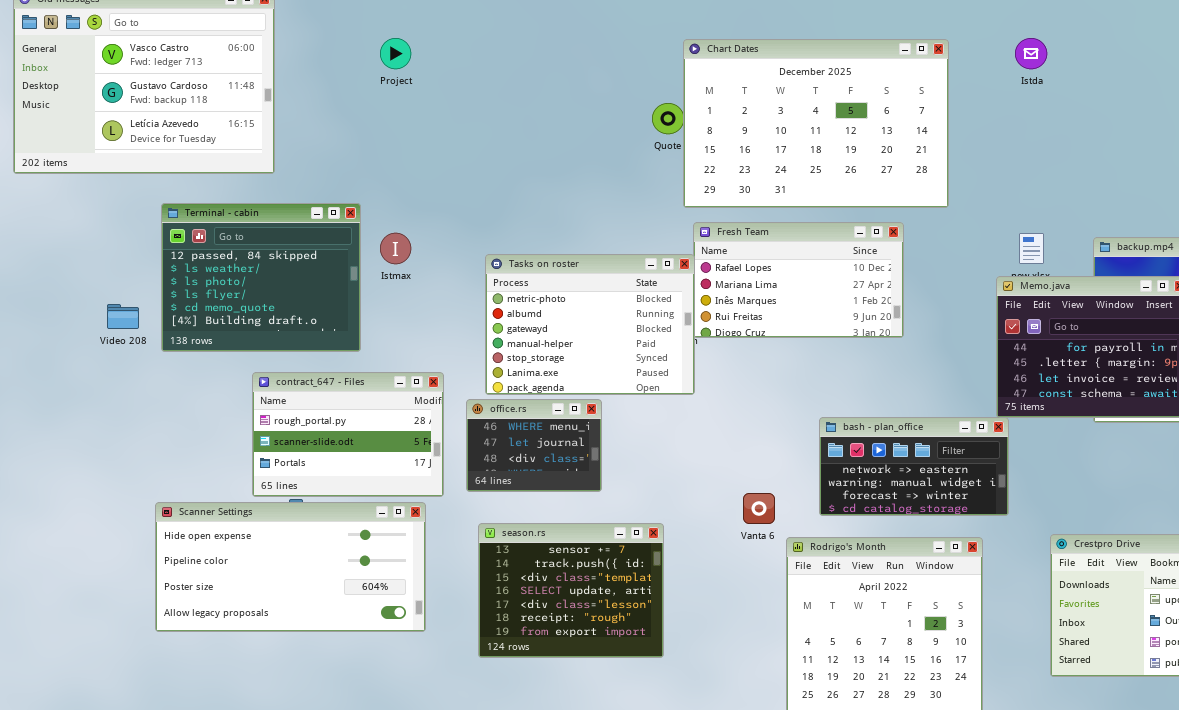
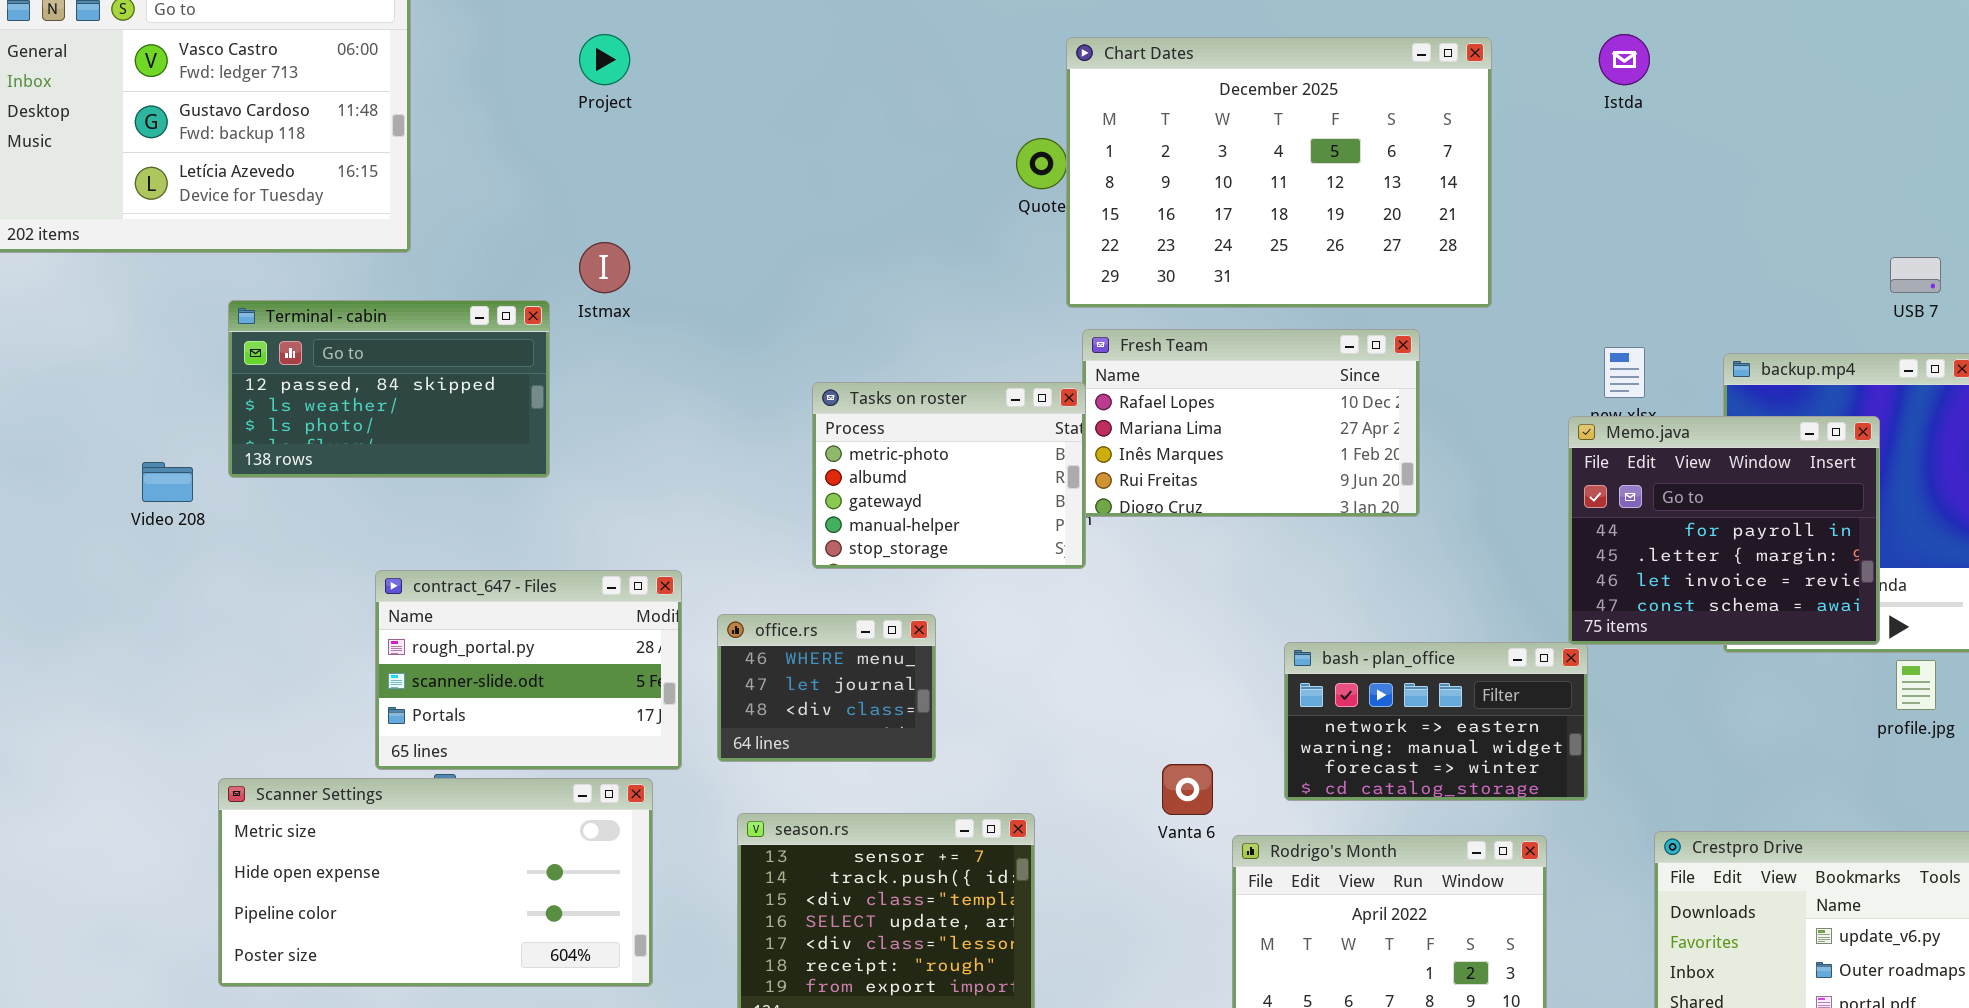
Terminal - cabin: [161,203,361,352] -> [228,300,550,478], resized
Istmax: [380,233,411,264] -> [579,242,630,293], moved
Tasks on roster: [485,254,695,395] -> [812,382,1086,569], resized
Scanner Settings: [155,502,426,632] -> [218,778,653,987], scrolled up 1 row

